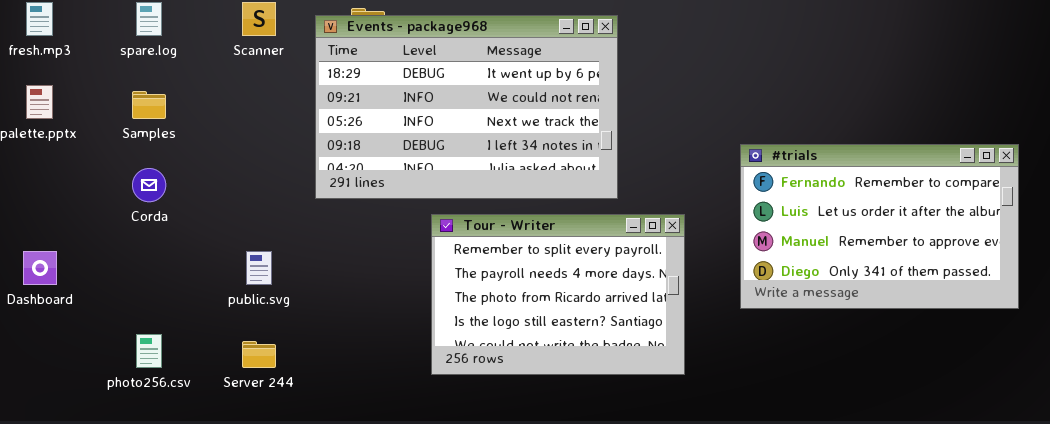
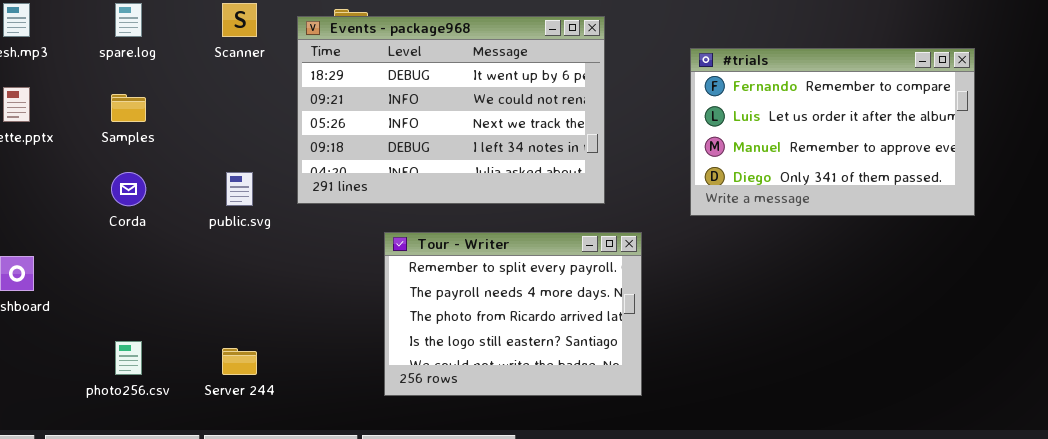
#trials: [740,144,1019,309] -> [690,48,975,216], moved
Tour - Writer: [431,214,685,375] -> [384,232,642,396], moved
public.svg: [246,251,272,285] -> [226,172,253,206], moved

